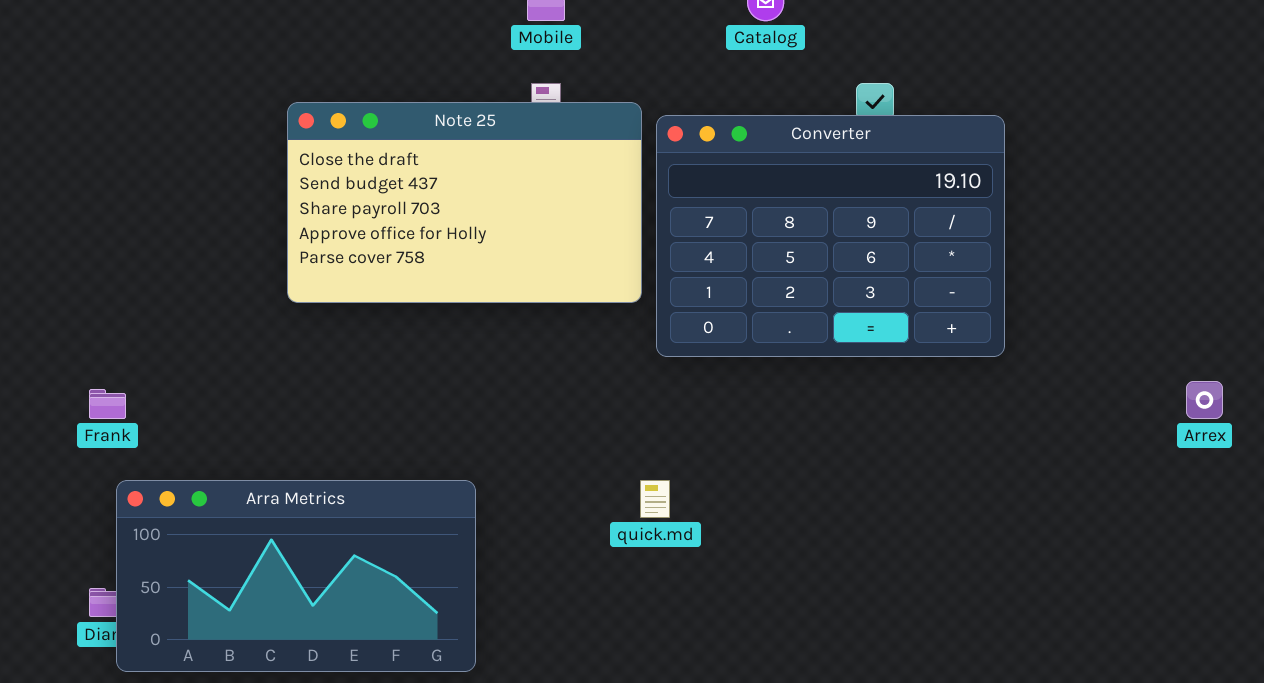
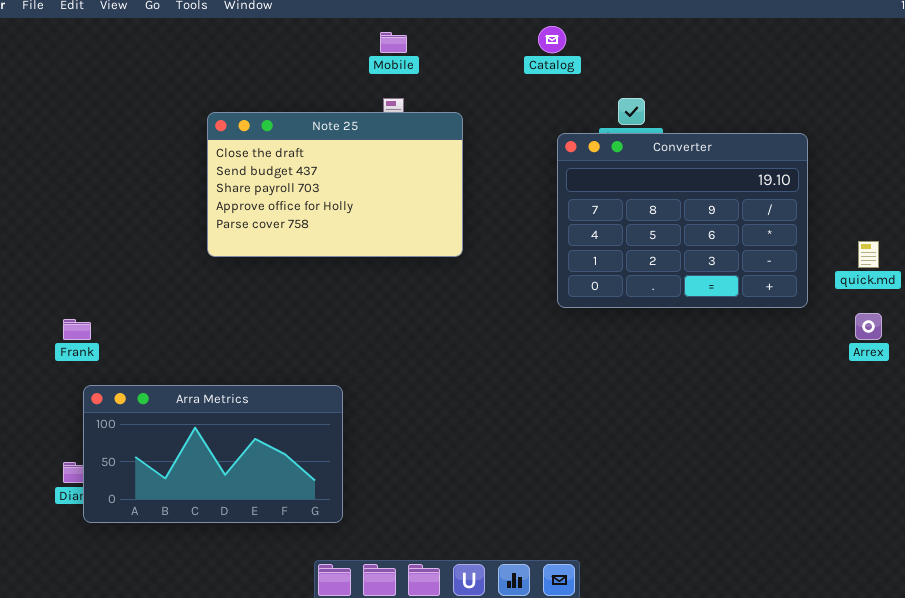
Converter: [656,115,1005,357] -> [557,133,808,308], moved
quick.md: [640,480,670,518] -> [858,241,879,268], moved

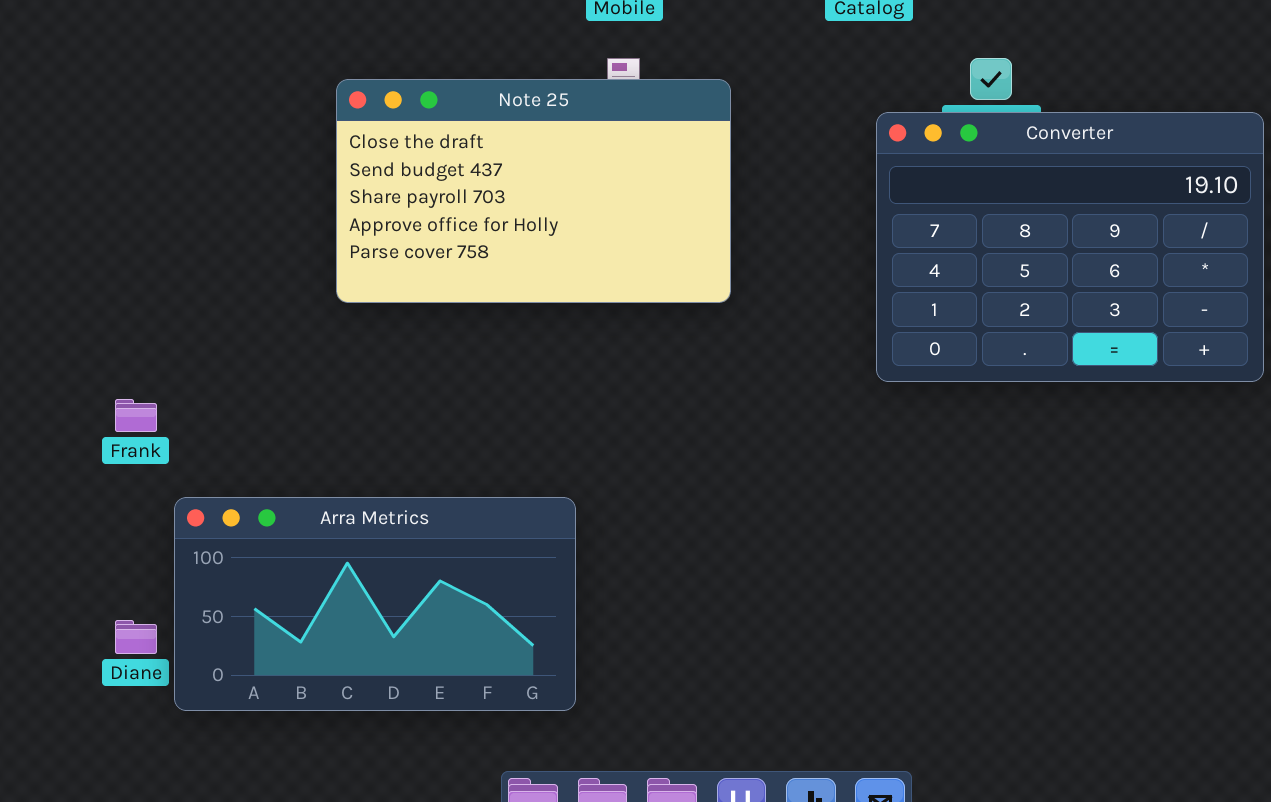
Arra Metrics: [83,385,343,523] -> [174,497,576,711], moved

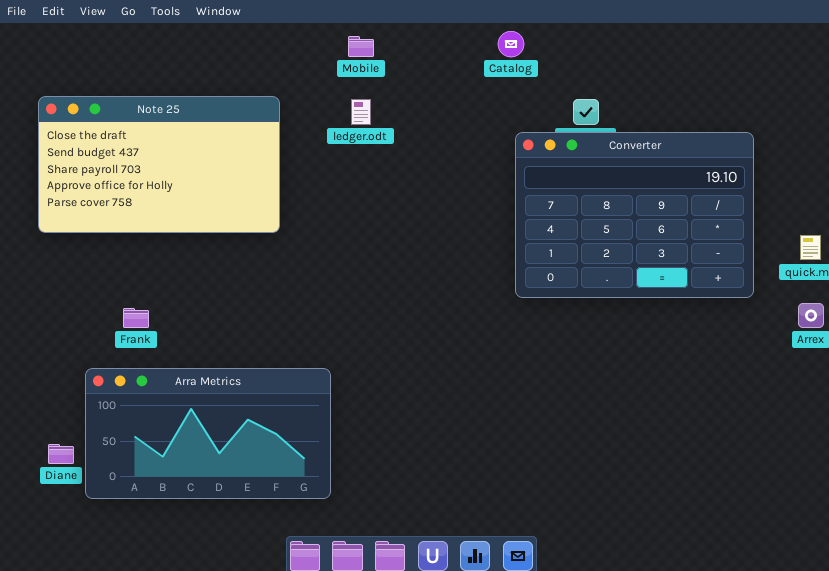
Note 25: [336,79,731,303] -> [38,96,280,233], moved
Frank: [115,399,157,432] -> [123,308,149,328], moved

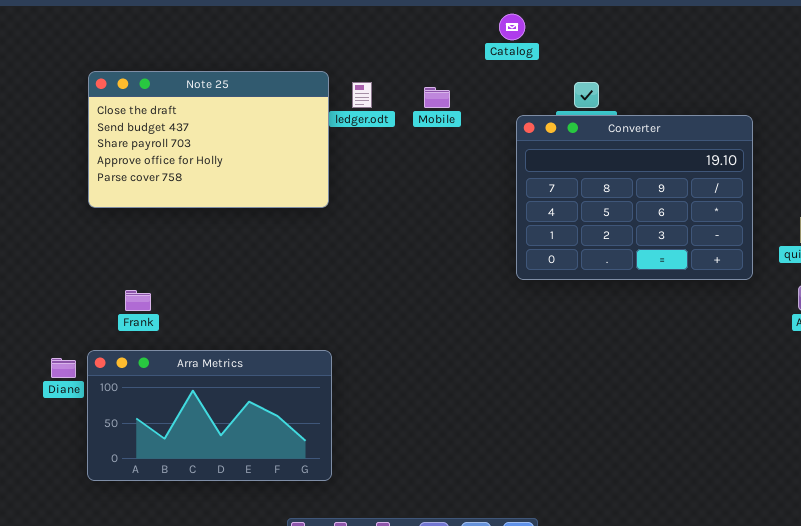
Mobile: [348,36,374,57] -> [424,87,450,108], moved
Note 25: [38,96,280,233] -> [88,71,329,208], moved
Diane: [48,444,74,464] -> [51,358,76,378], moved

